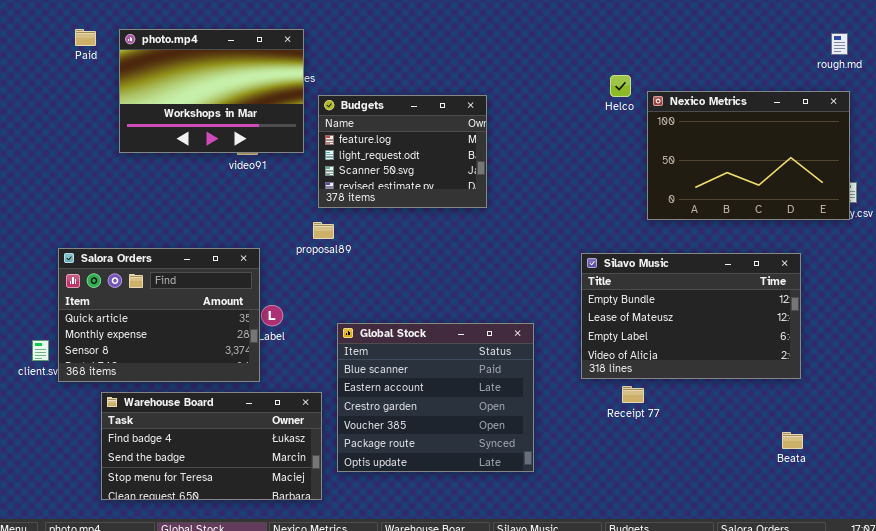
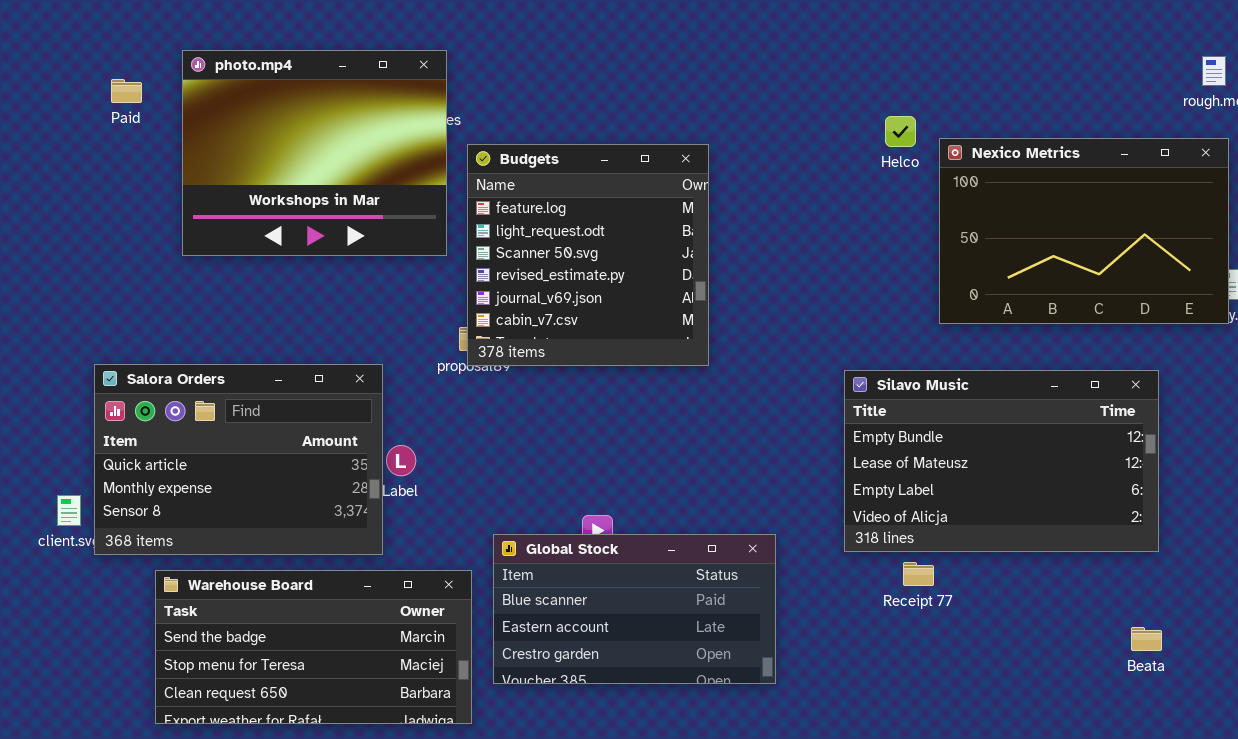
Paid: [75,29,96,46] -> [111,79,142,103], moved
photo.mp4: [119,29,304,153] -> [182,50,447,256], resized
Budgets: [318,95,487,208] -> [467,144,709,366], resized
Global Stock: [337,323,534,472] -> [493,534,776,684], resized
Warehouse Board: [101,392,322,500] -> [155,570,472,724], scrolled down 1 row

